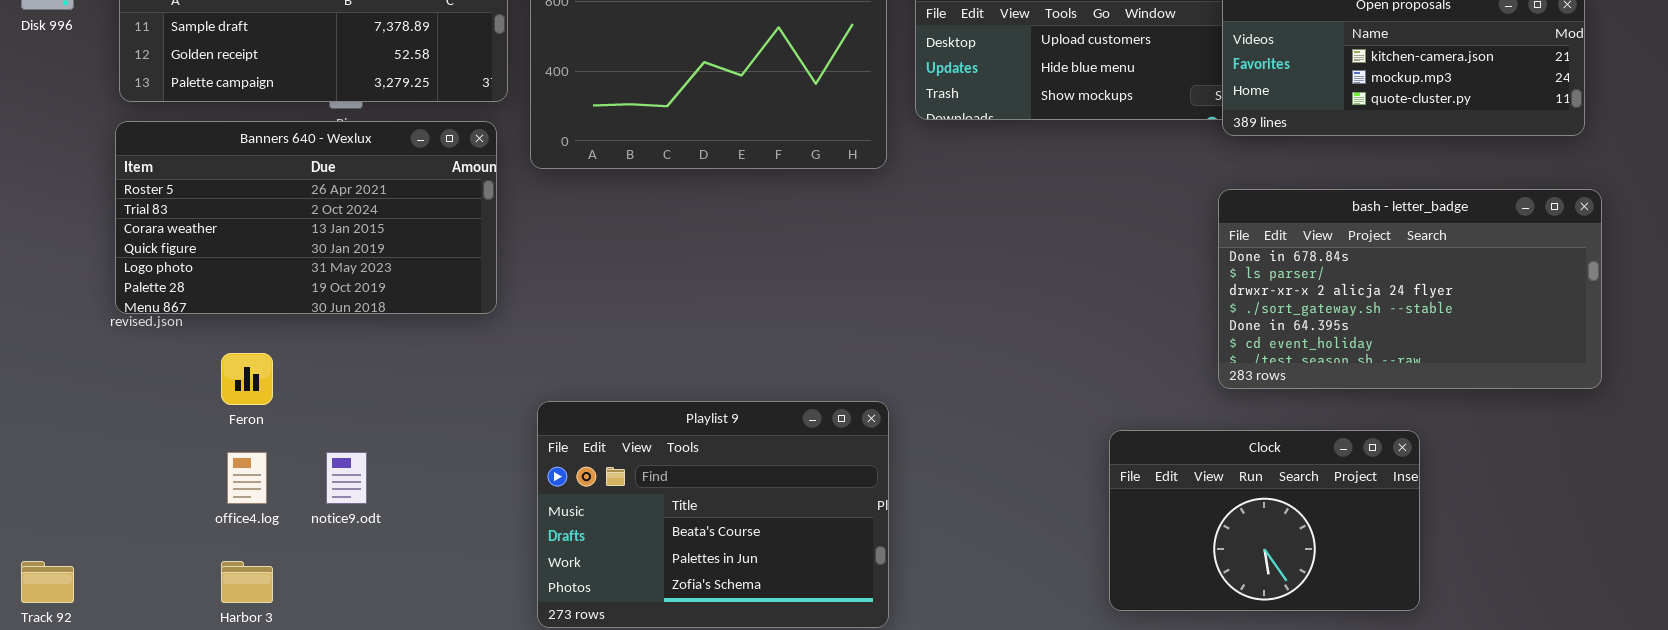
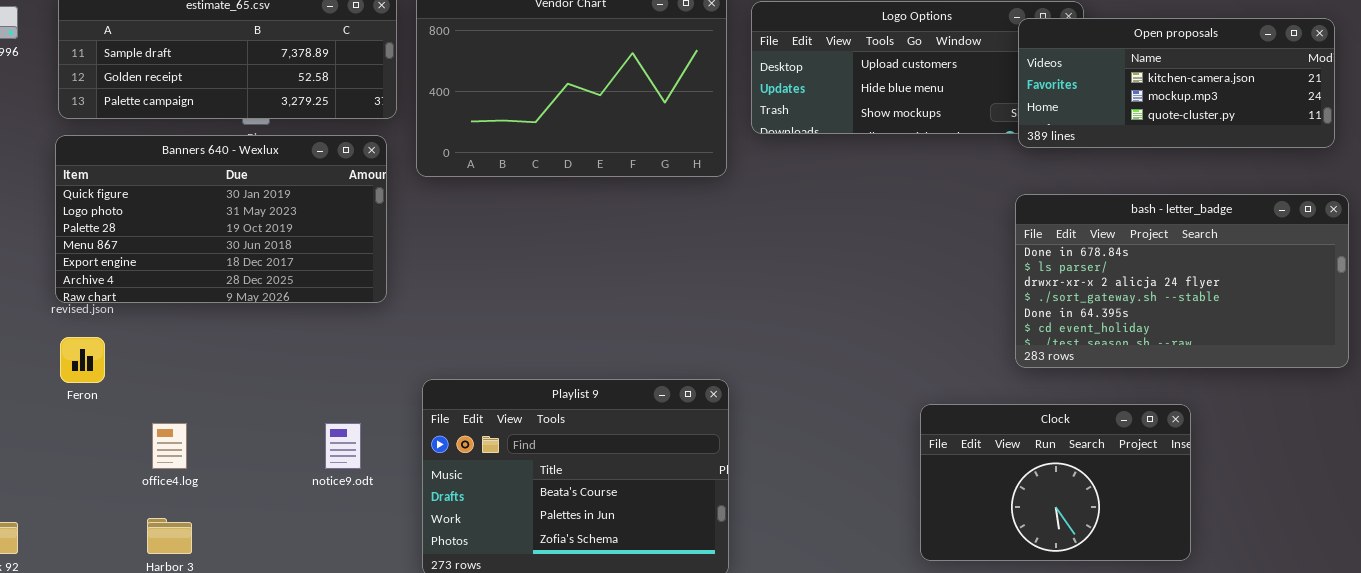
Banners 640 - Wexlux: [115,121,497,314] -> [55,135,387,303], scrolled down 3 rows
Feron: [221,353,273,405] -> [60,337,105,383], moved
notice9.odt: [326,452,367,504] -> [325,423,361,469], moved

